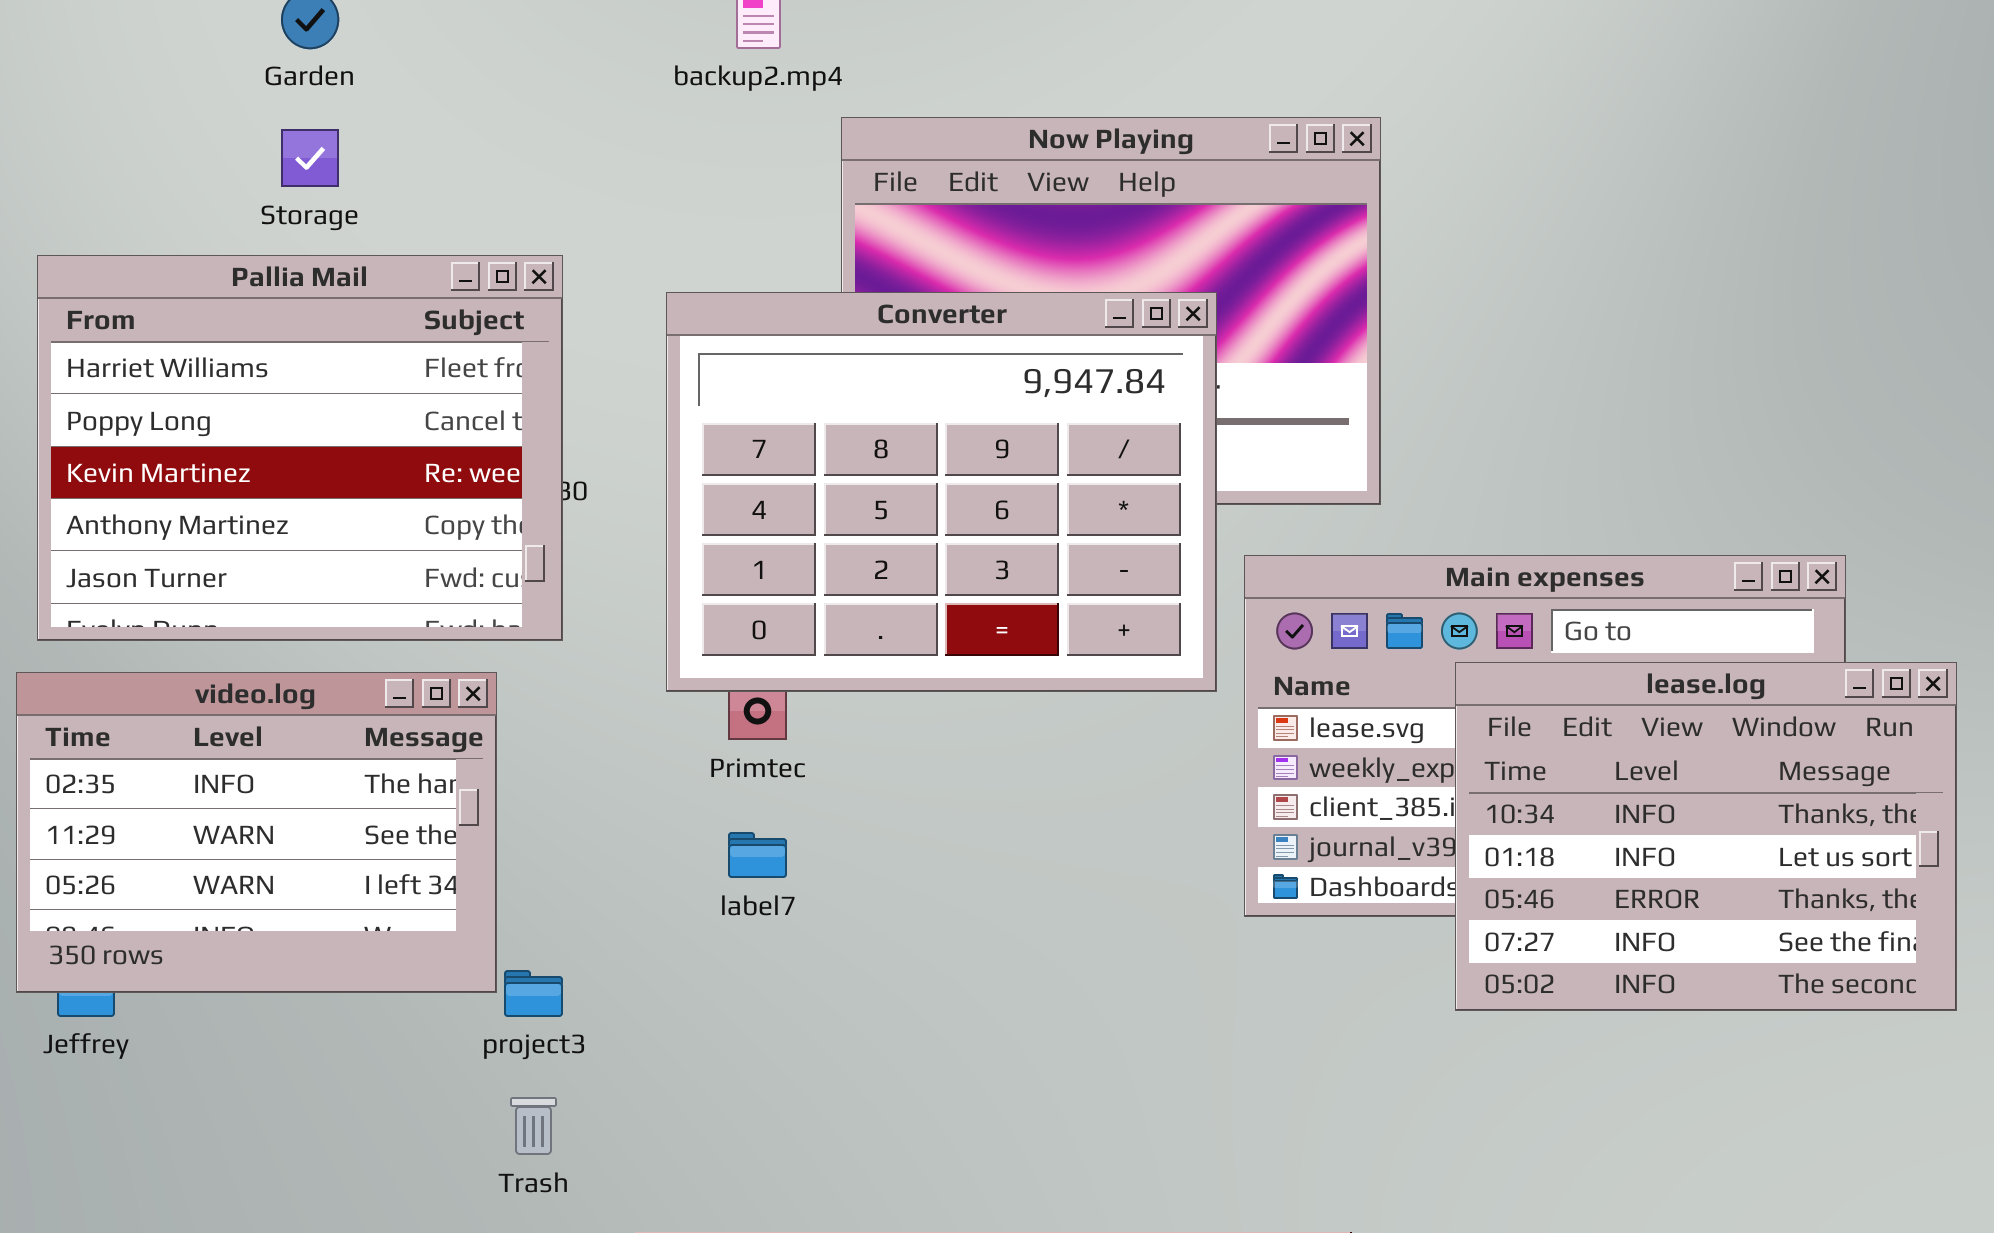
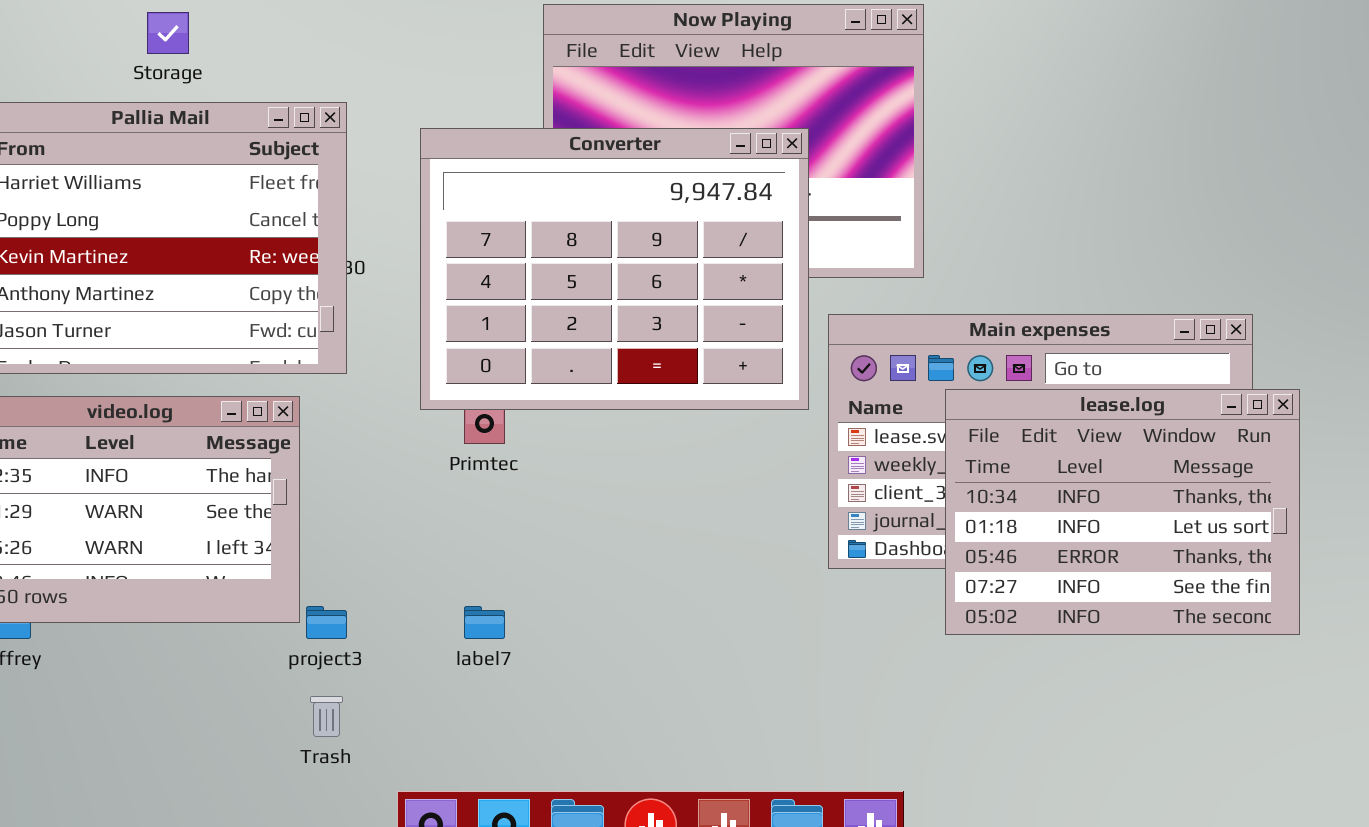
lease.log: [1455,662,1957,1011] -> [945,389,1300,635], moved
label7: [728,832,787,878] -> [464,606,505,639], moved

